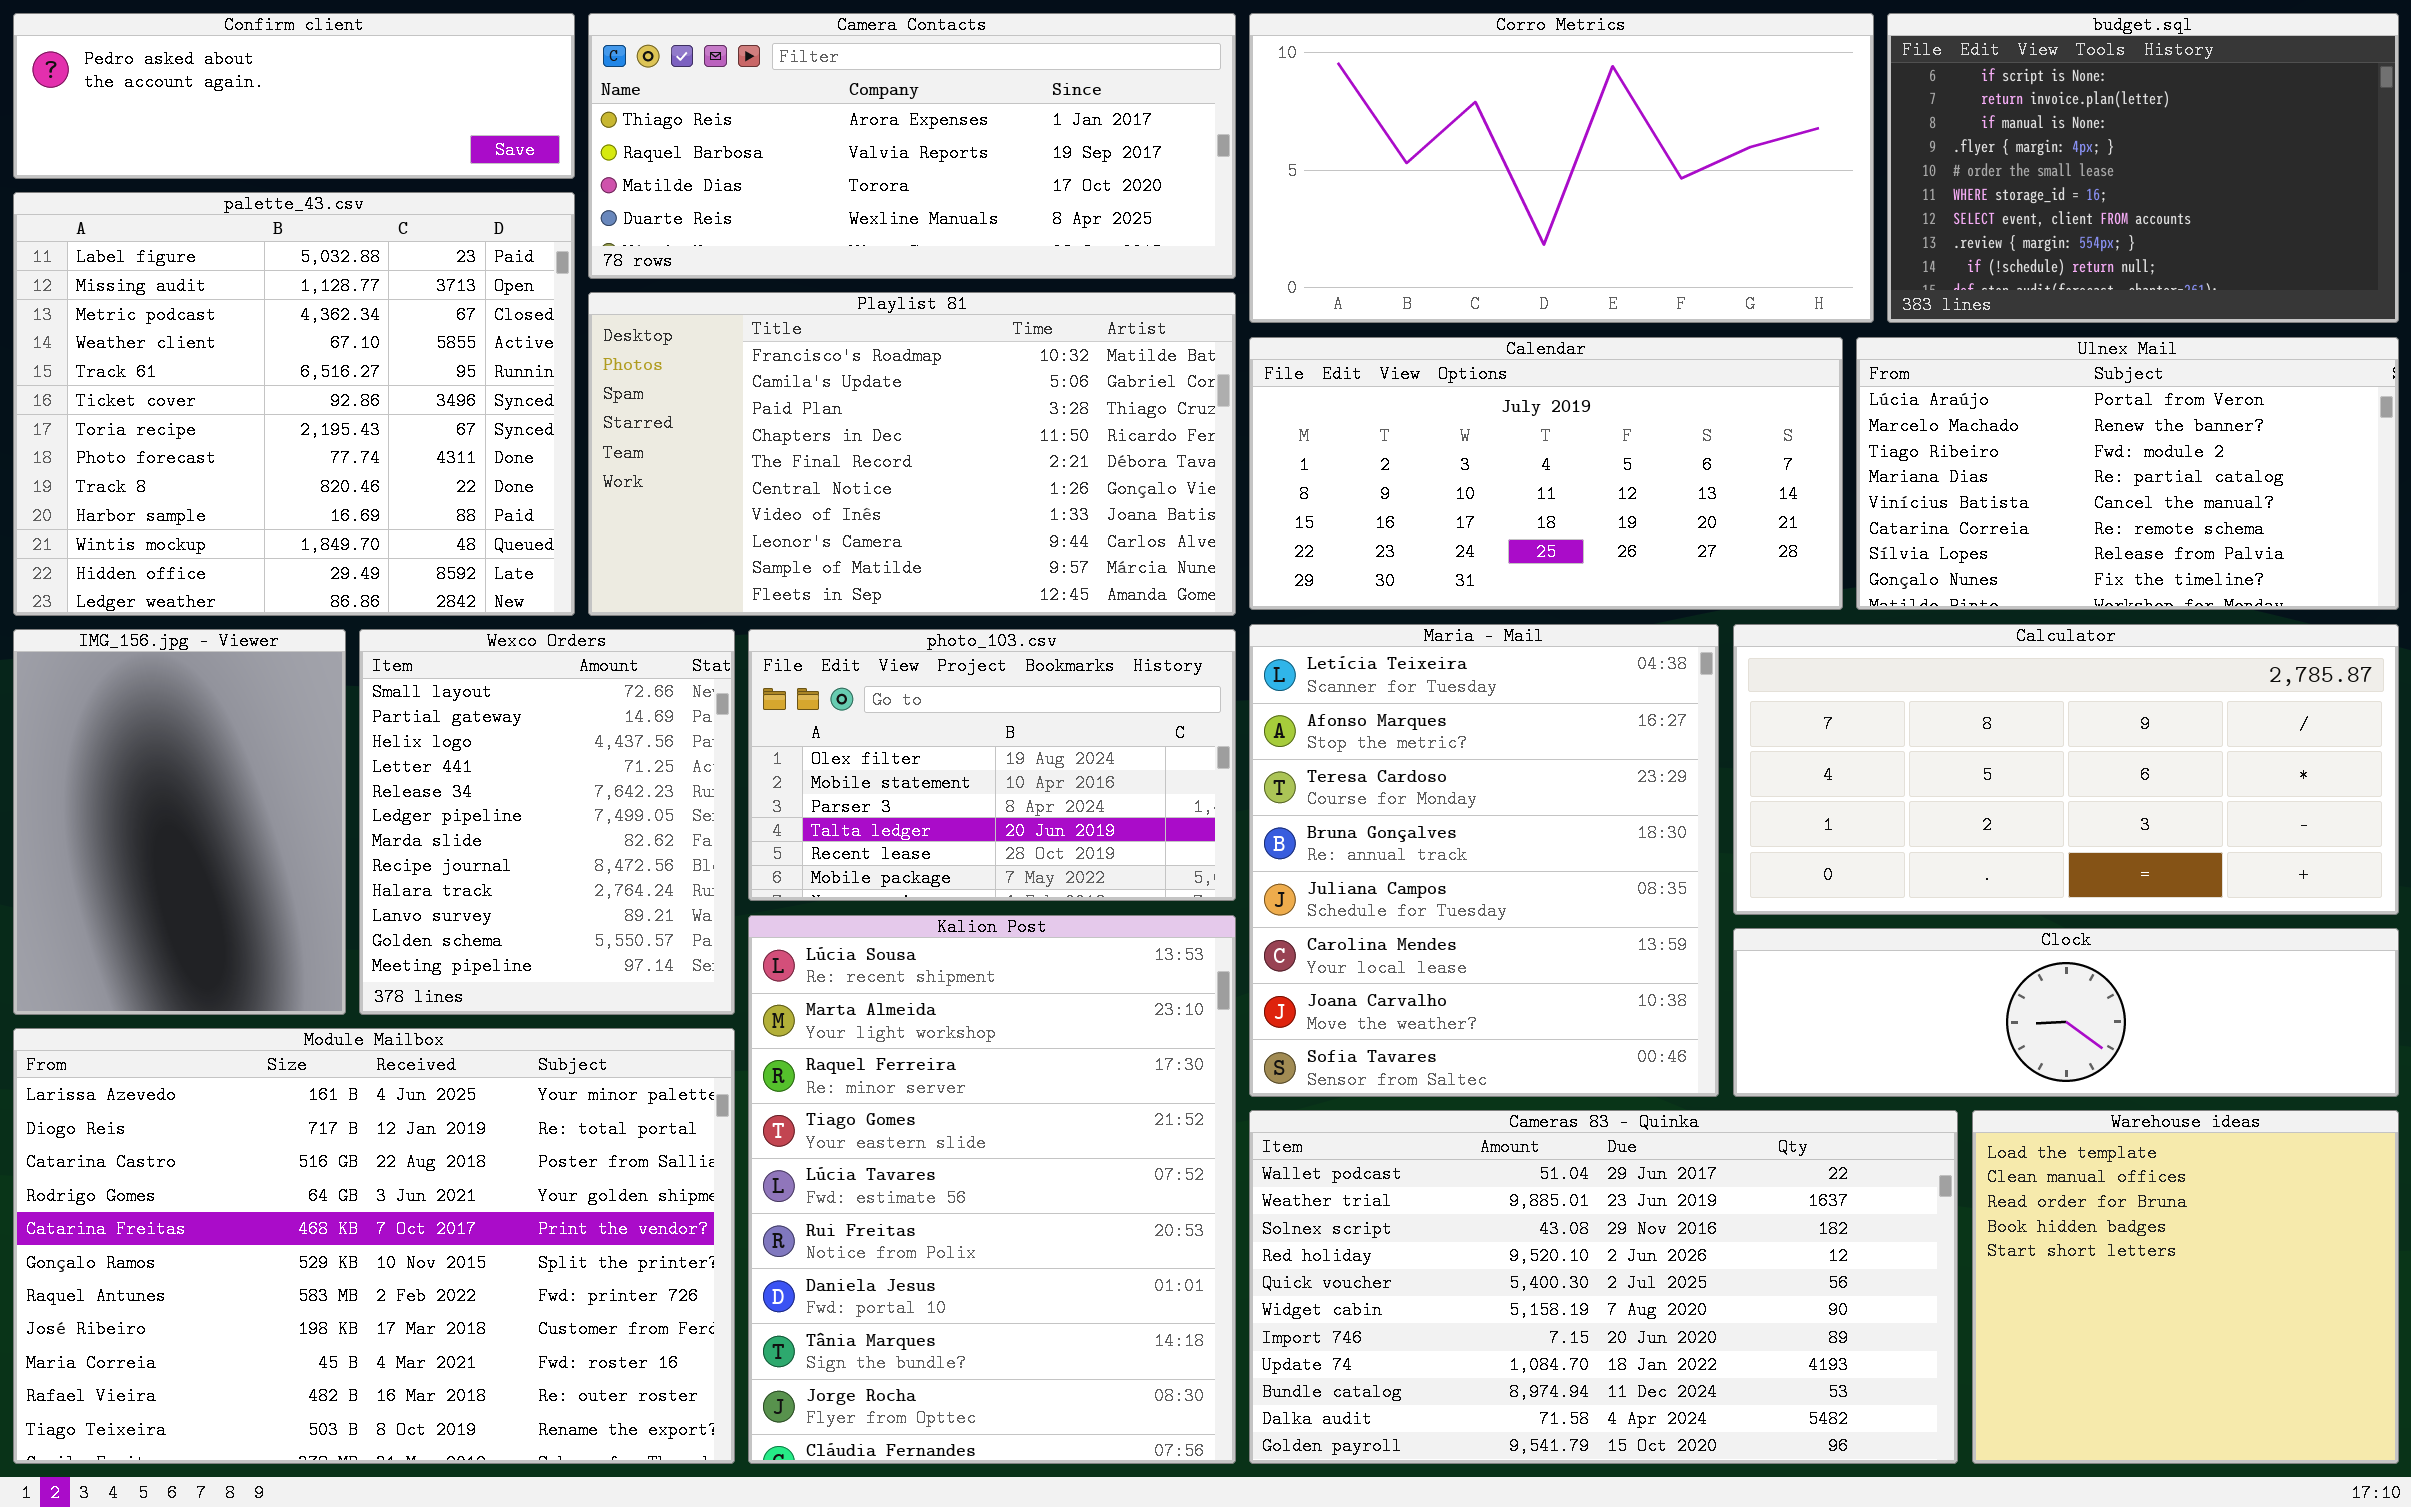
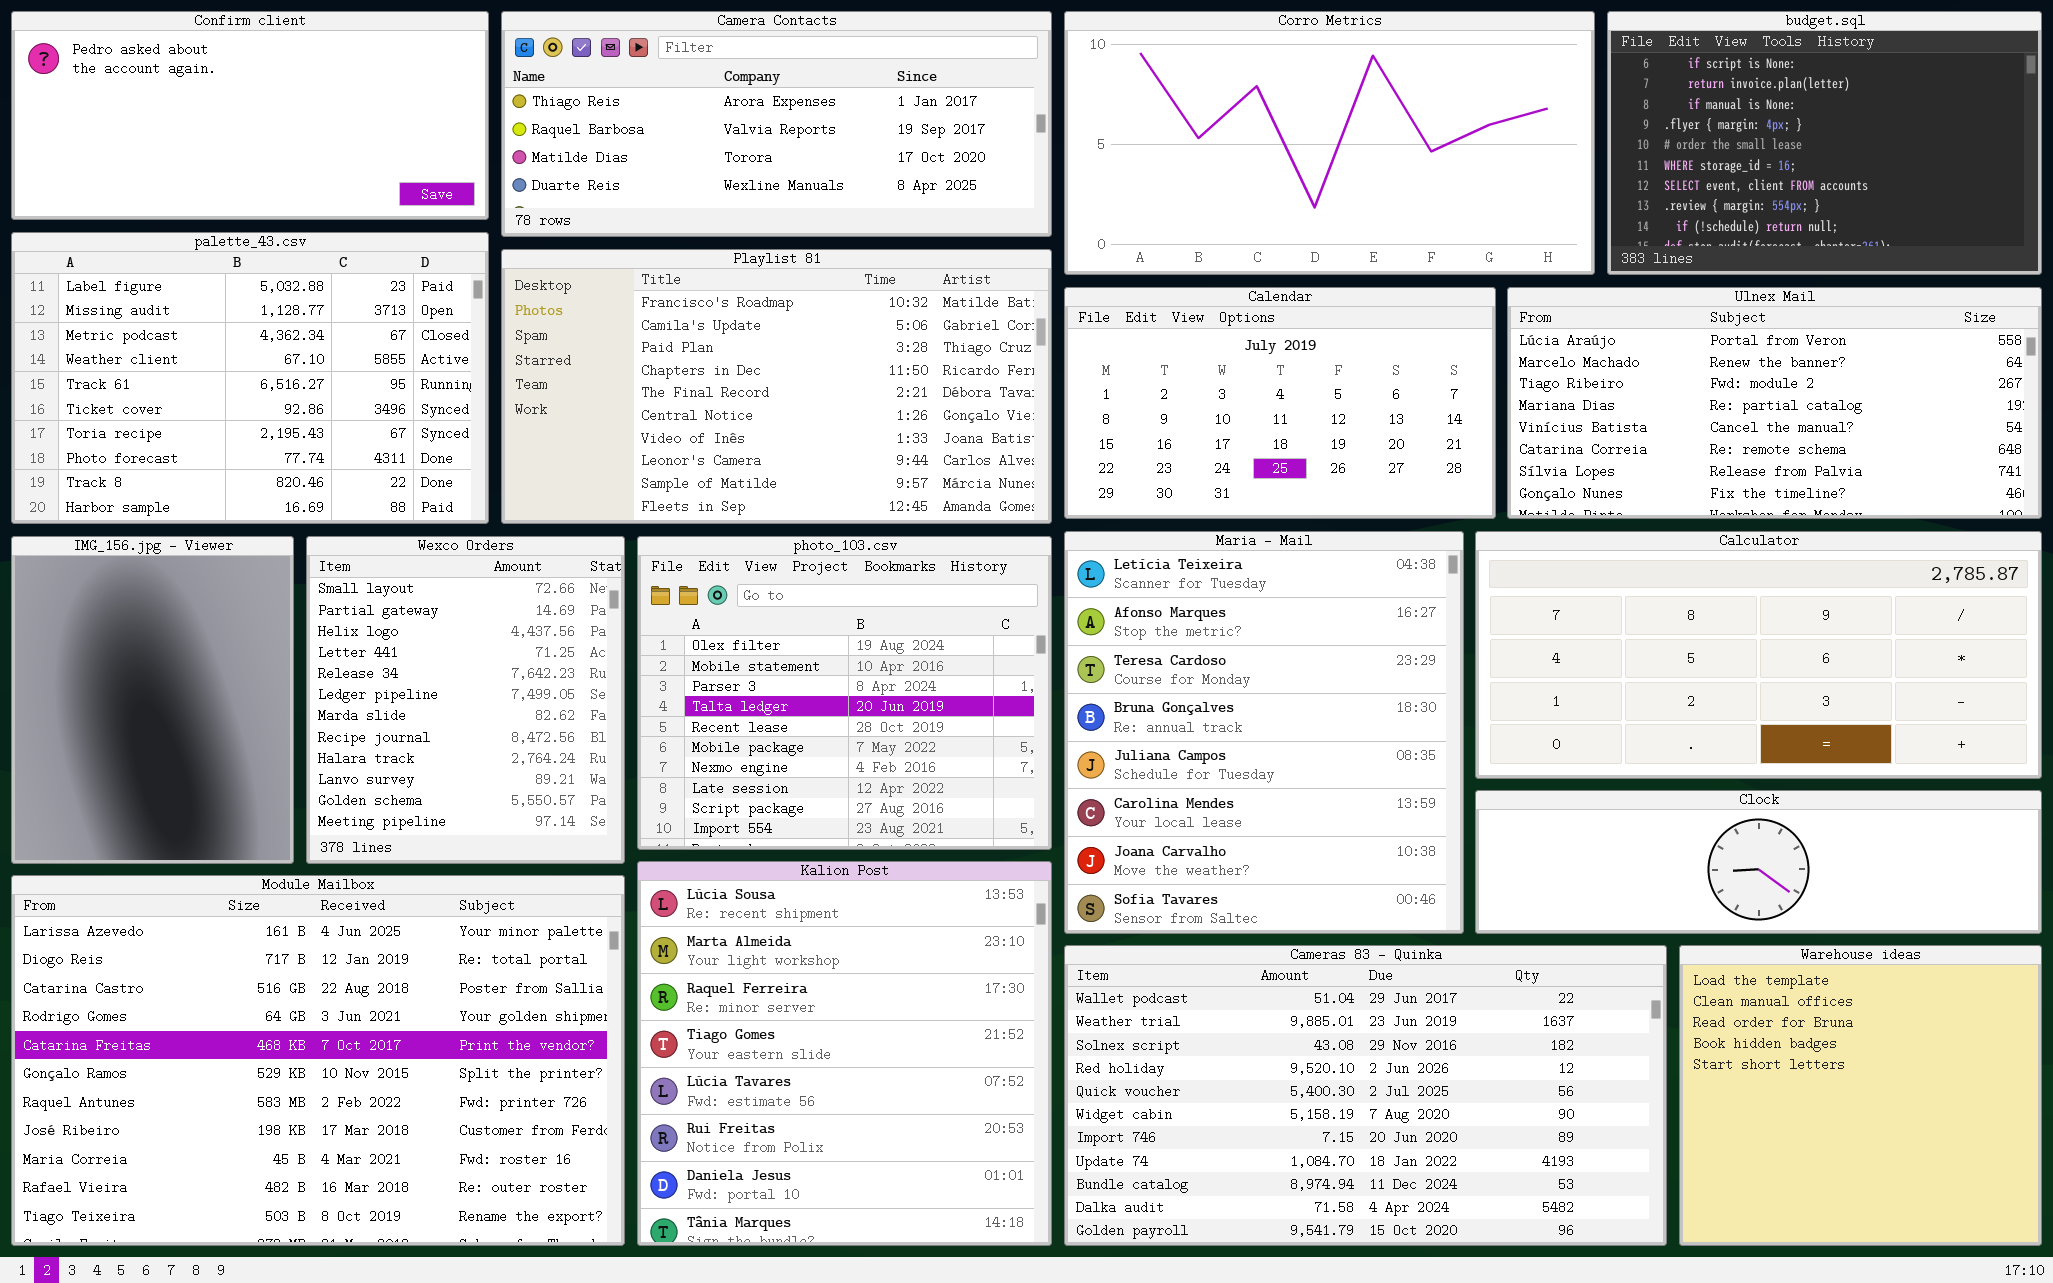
Confirm client: [13,13,575,179] -> [11,11,489,220], resized
palette_43.csv: [13,192,575,616] -> [11,232,489,524], resized
Calendar: [1249,337,1843,610] -> [1064,287,1496,519], resized
Ulnex Mail: [1856,337,2399,610] -> [1507,287,2042,519], resized
photo_103.csv: [748,629,1236,901] -> [637,536,1052,850], resized
Kalion Post: [748,915,1236,1464] -> [637,861,1052,1246], resized

